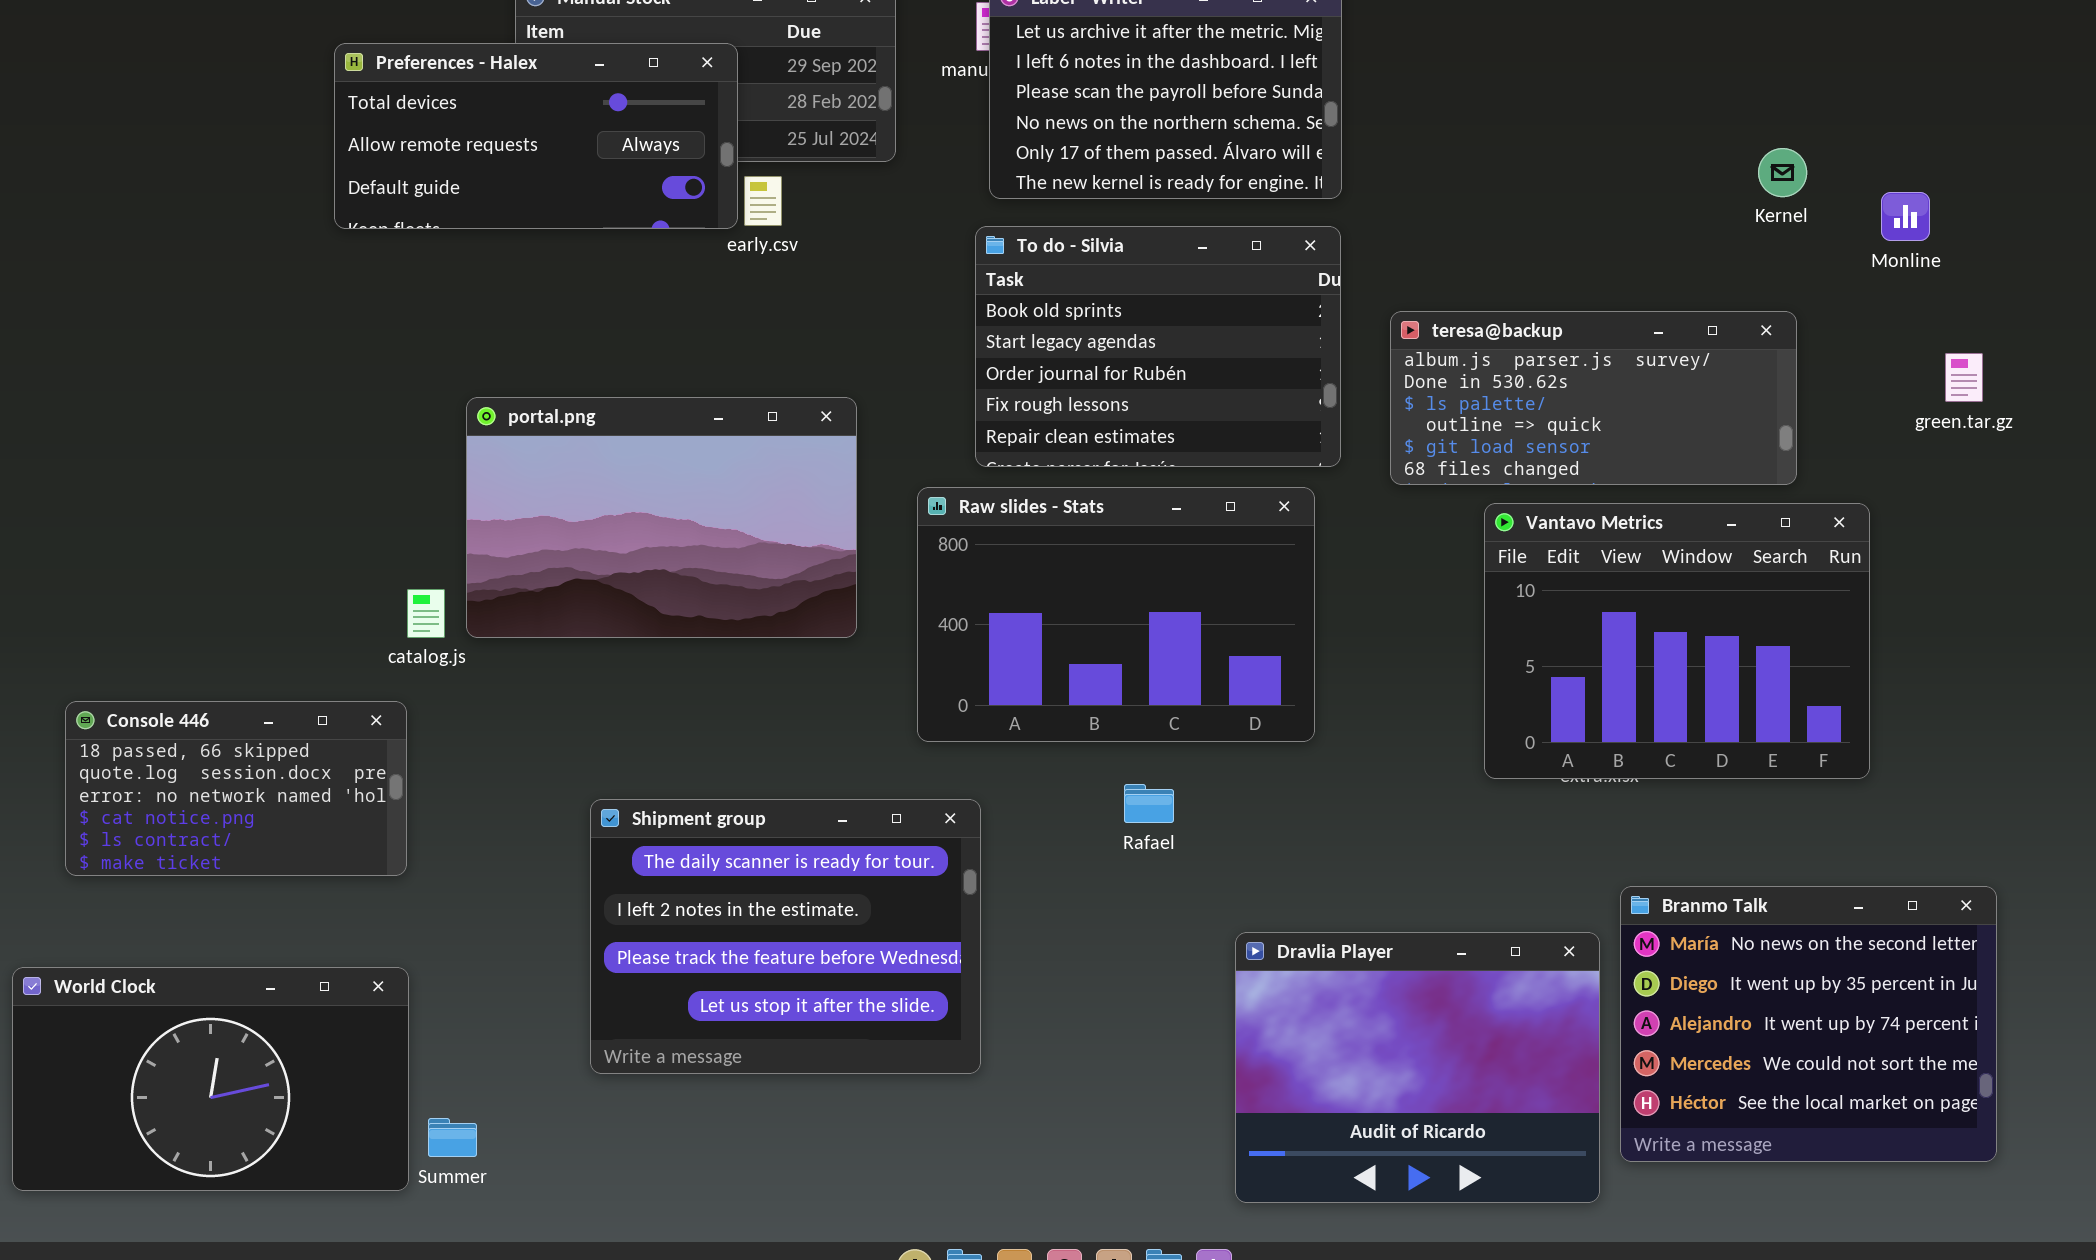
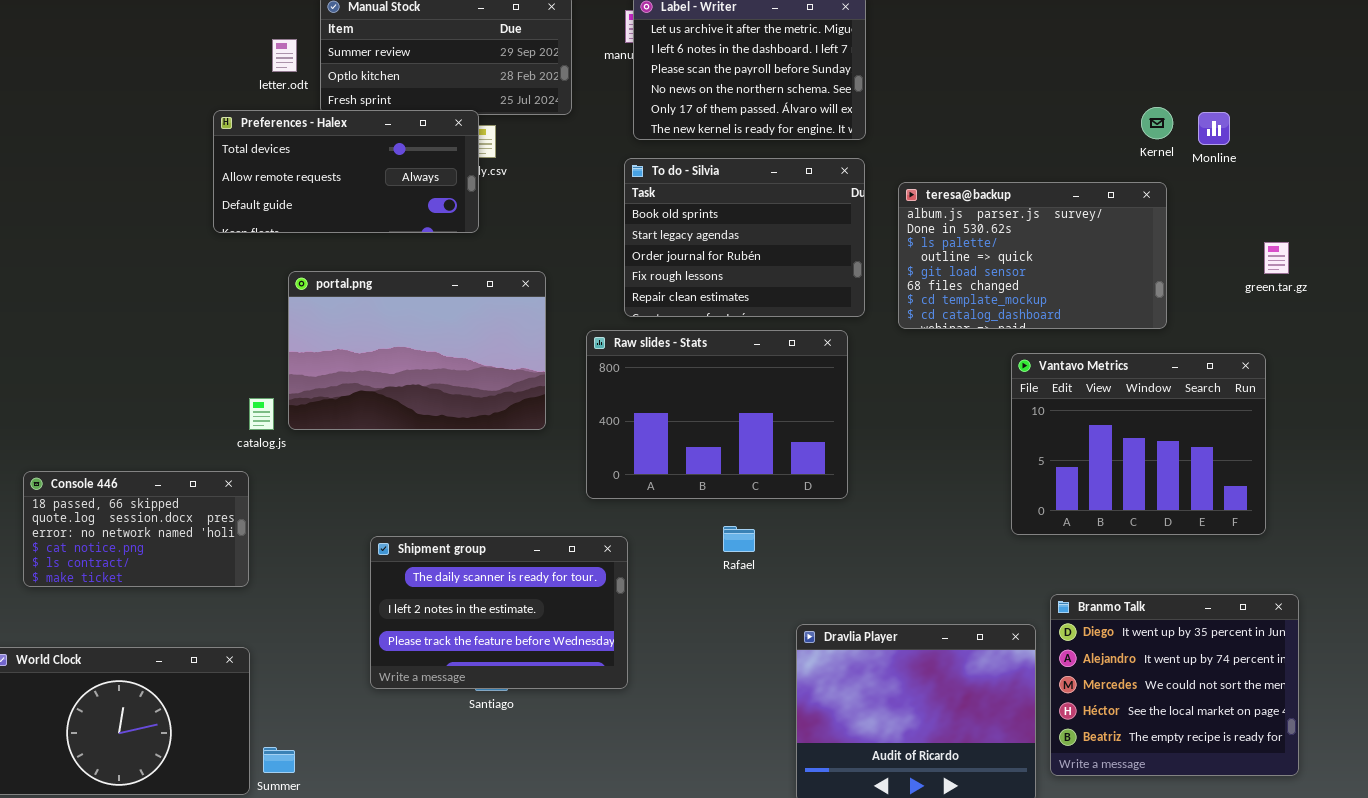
Preferences - Halex: [334,43,738,229] -> [213,110,479,233], moved
Monline: [1881,192,1930,241] -> [1198,112,1230,145], moved
teresa@backup: [1390,311,1797,485] -> [898,182,1167,329], resized
Vantavo Metrics: [1484,503,1870,779] -> [1011,353,1266,535], moved
Shipment group: [590,799,981,1074] -> [370,536,628,689], resized
Branmo Talk: [1620,886,1997,1162] -> [1050,594,1299,776], scrolled down 1 row

